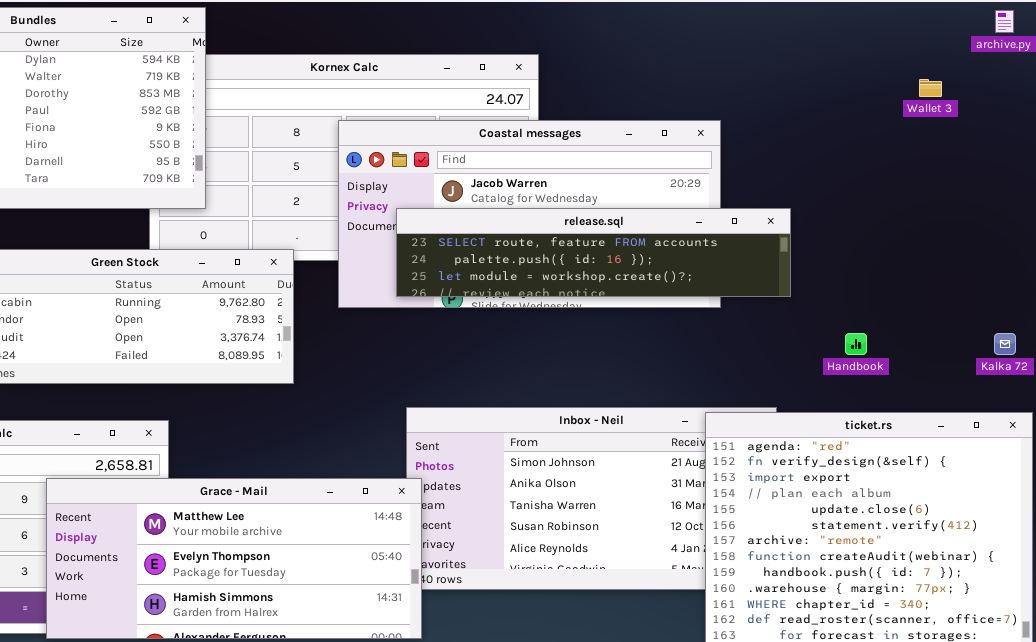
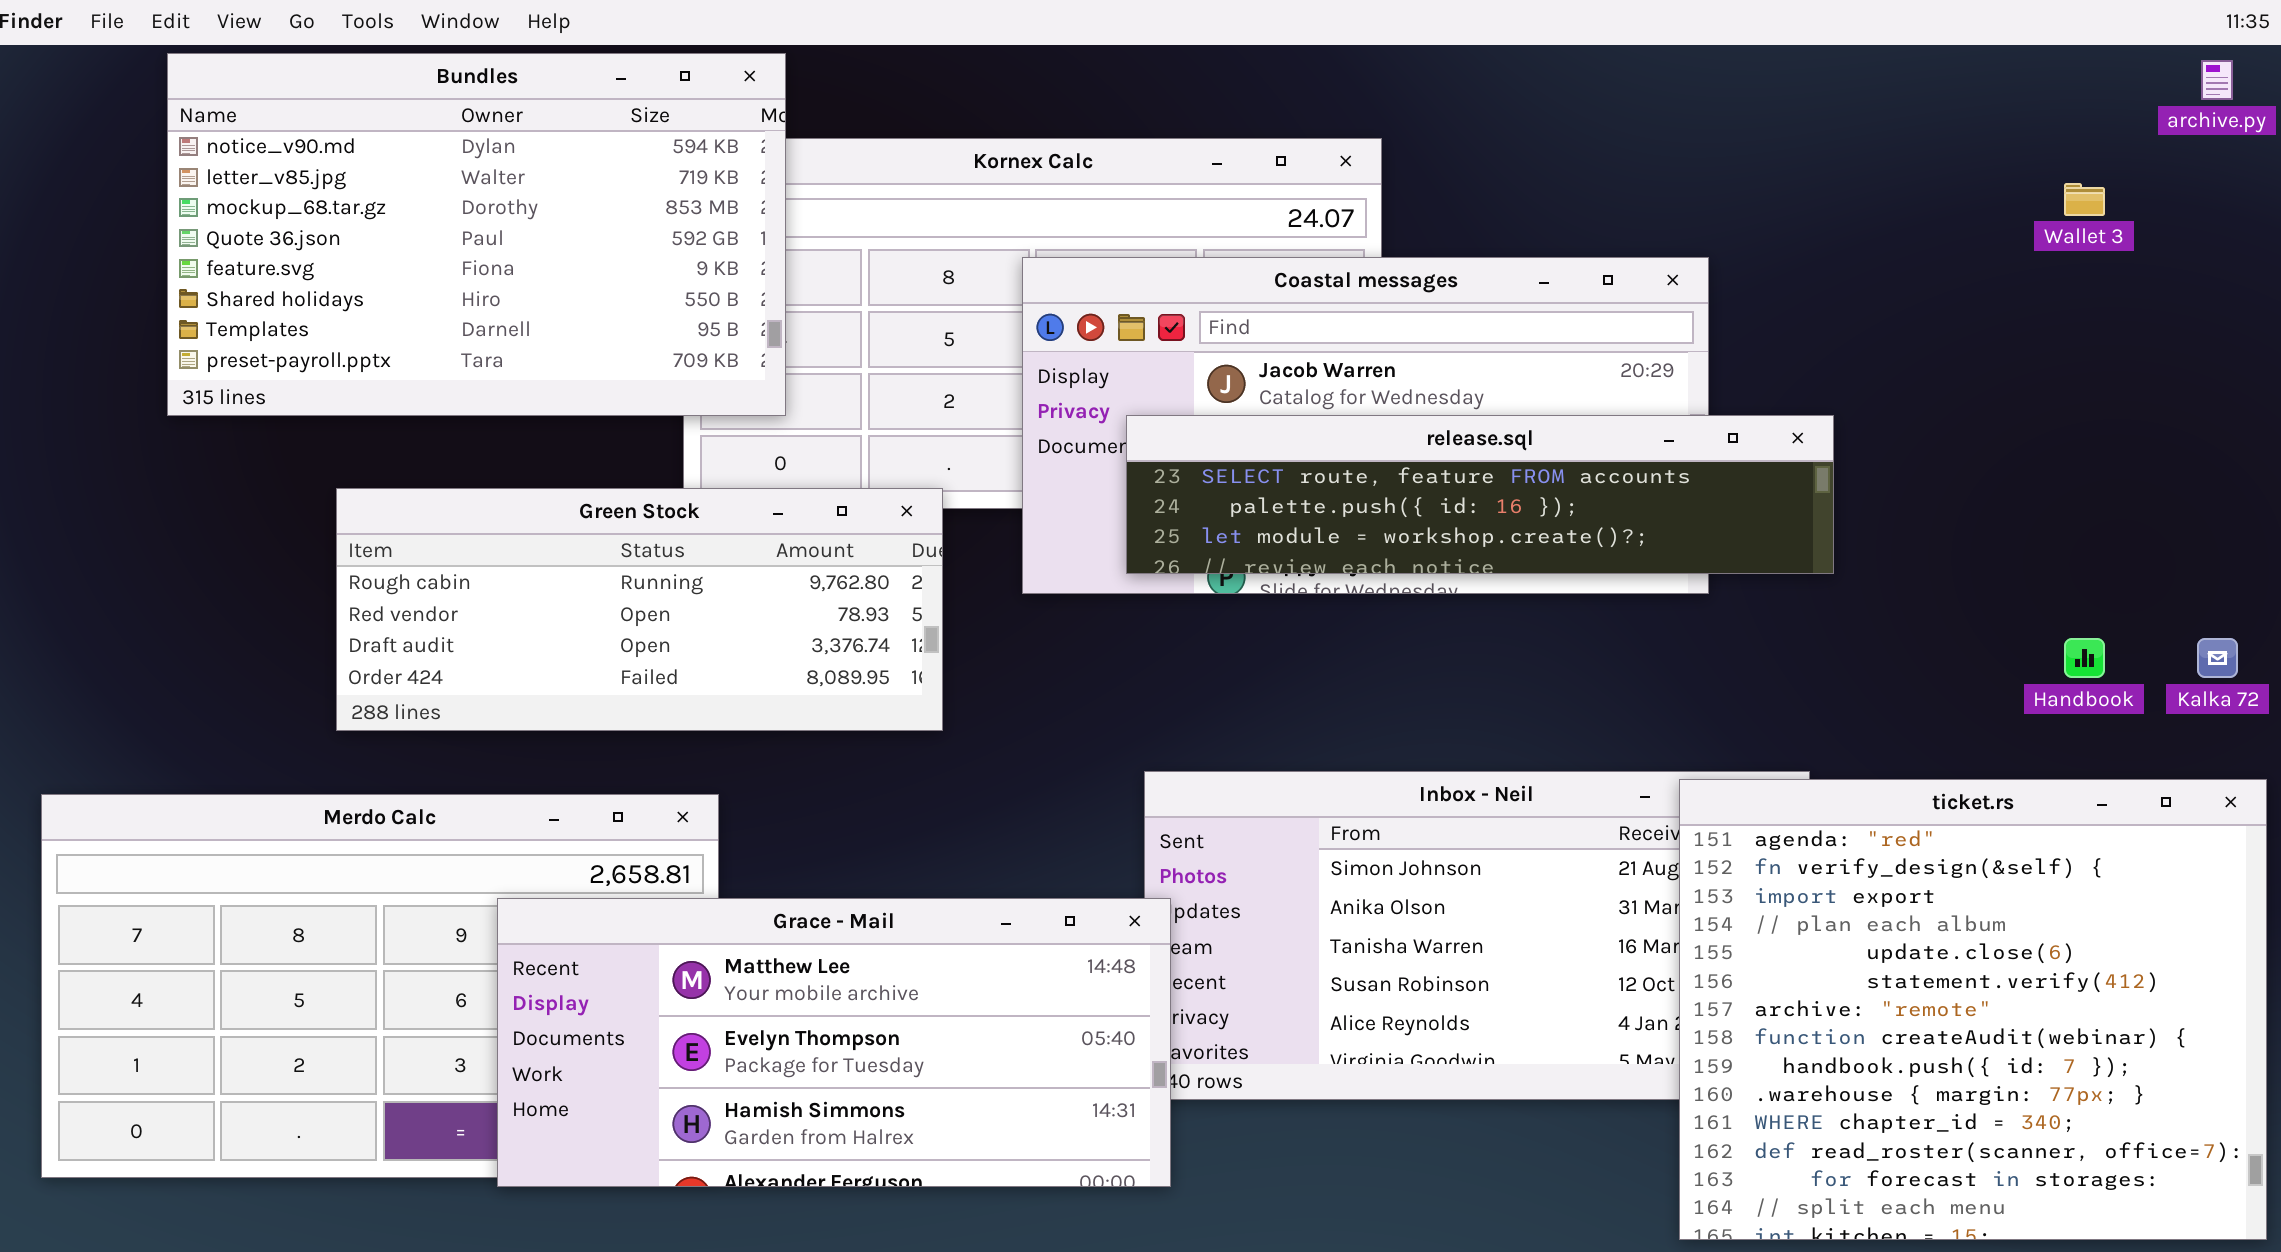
Handbook: [845,333,867,355] -> [2064,638,2105,678], moved

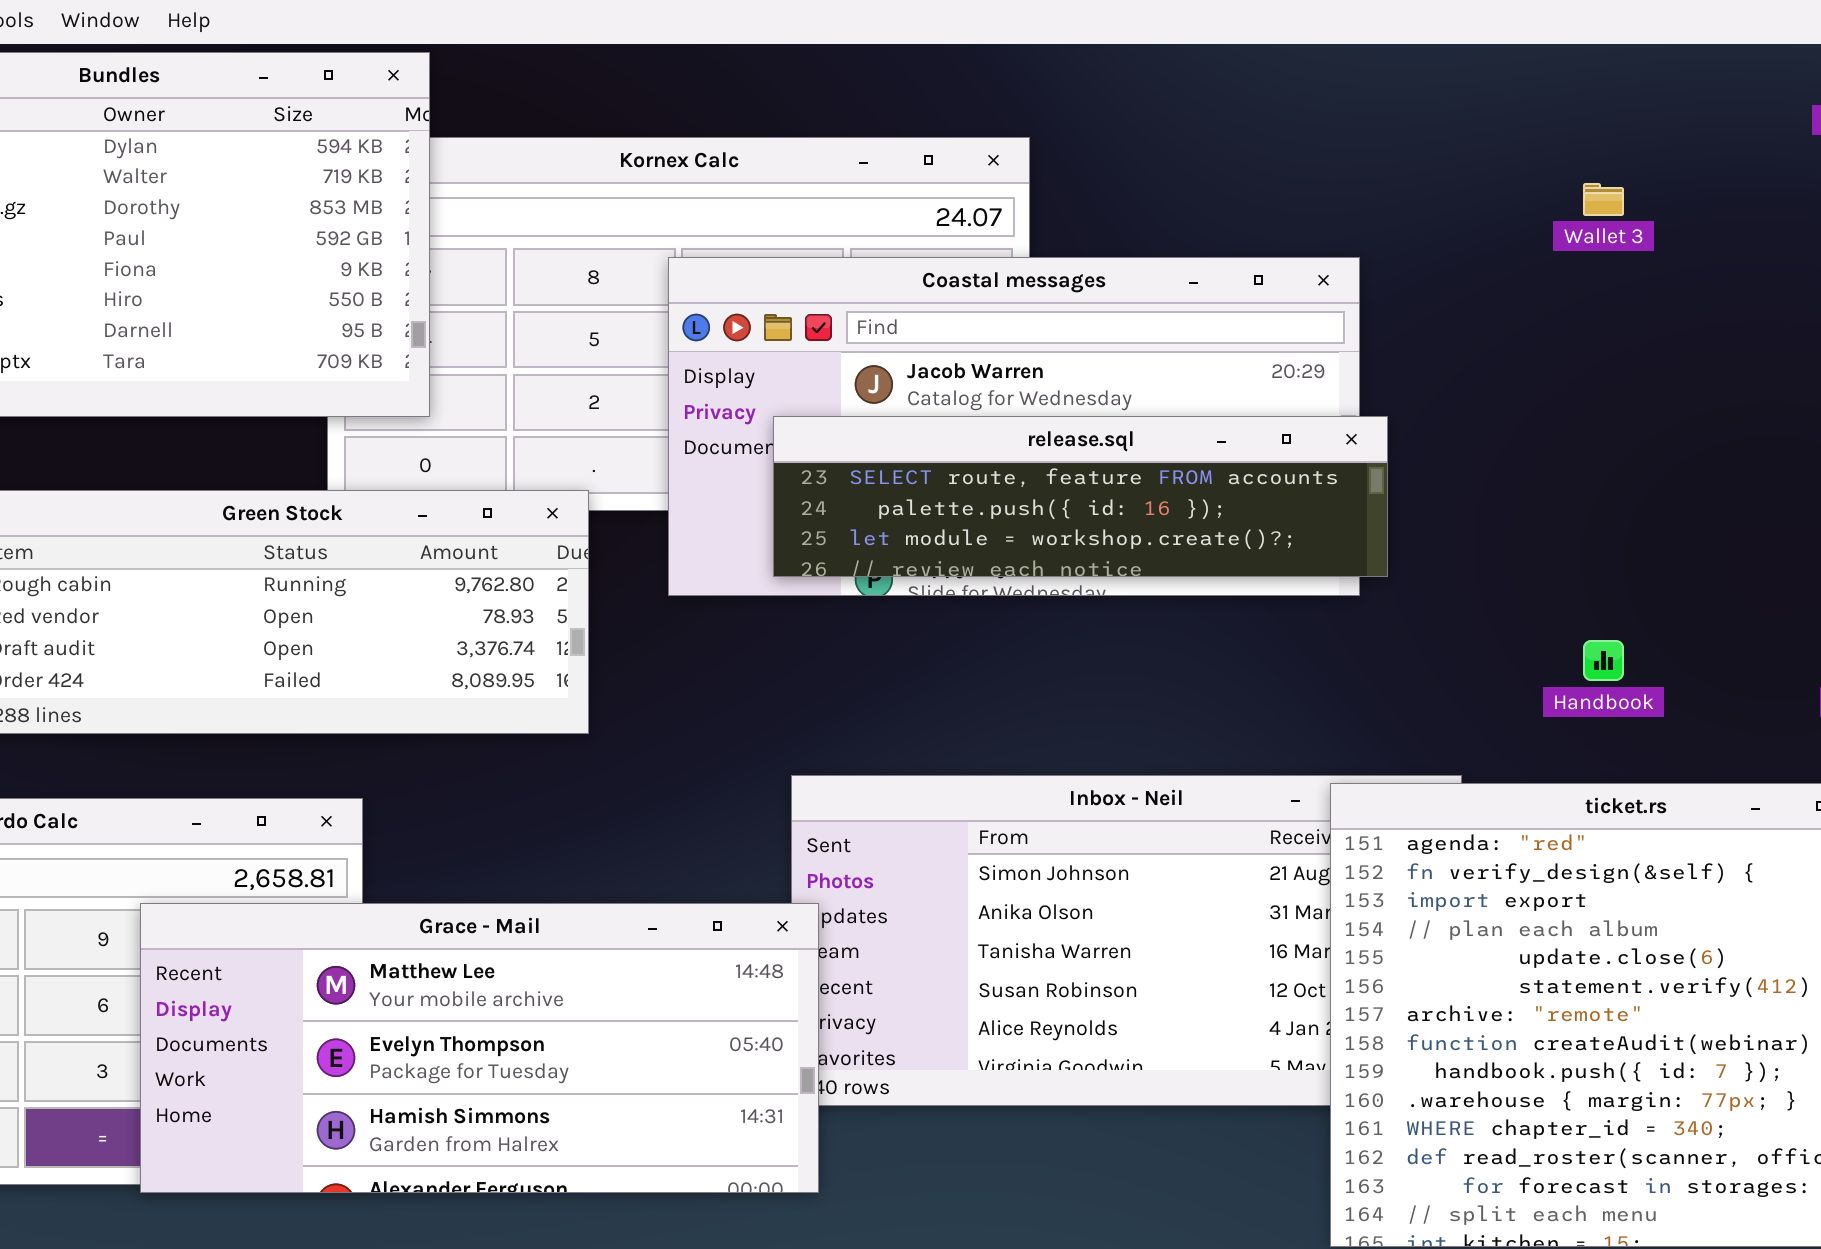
Wallet 3: [2064,183,2105,216] -> [1583,183,1624,216], moved
release.sql: [1126,415,1834,574] -> [773,416,1388,577], resized
Handbook: [2064,638,2105,678] -> [1583,640,1624,681], moved

